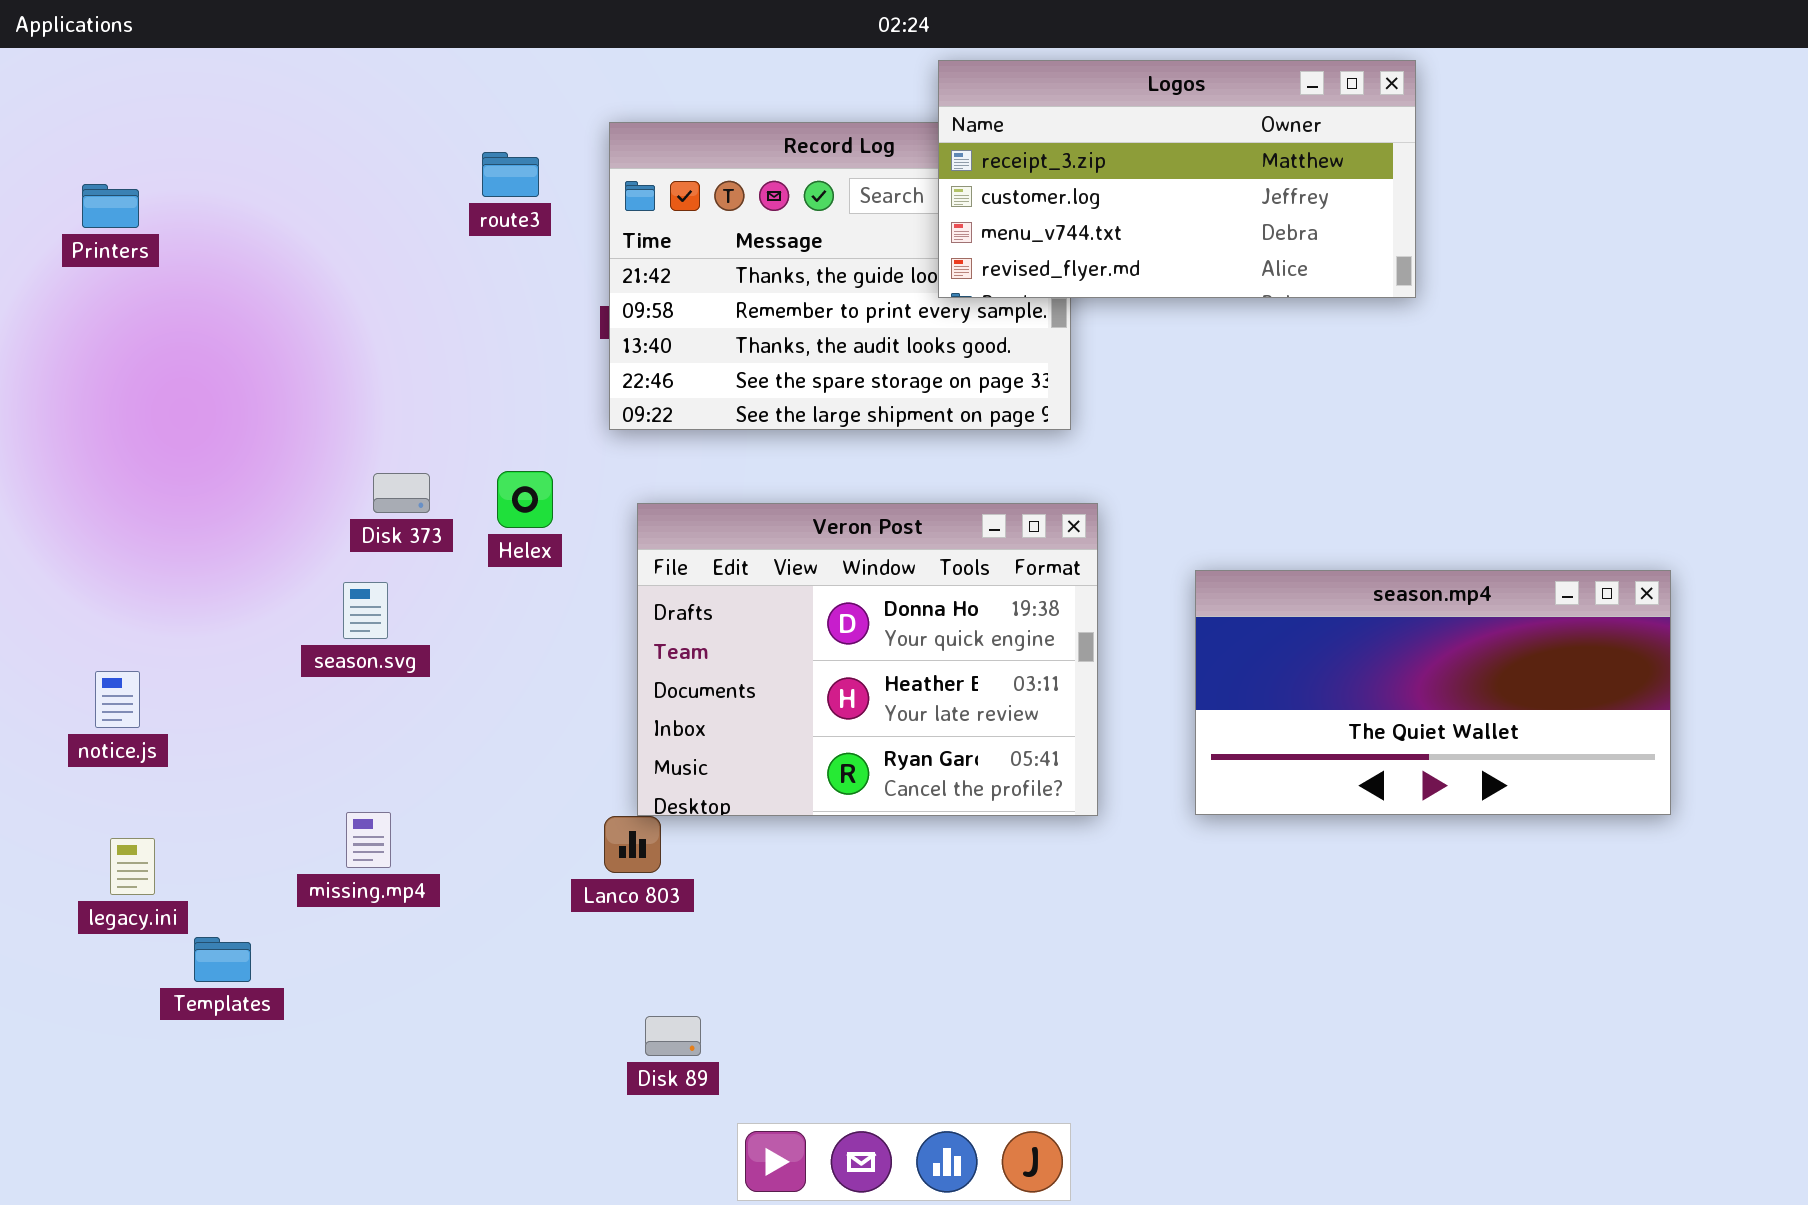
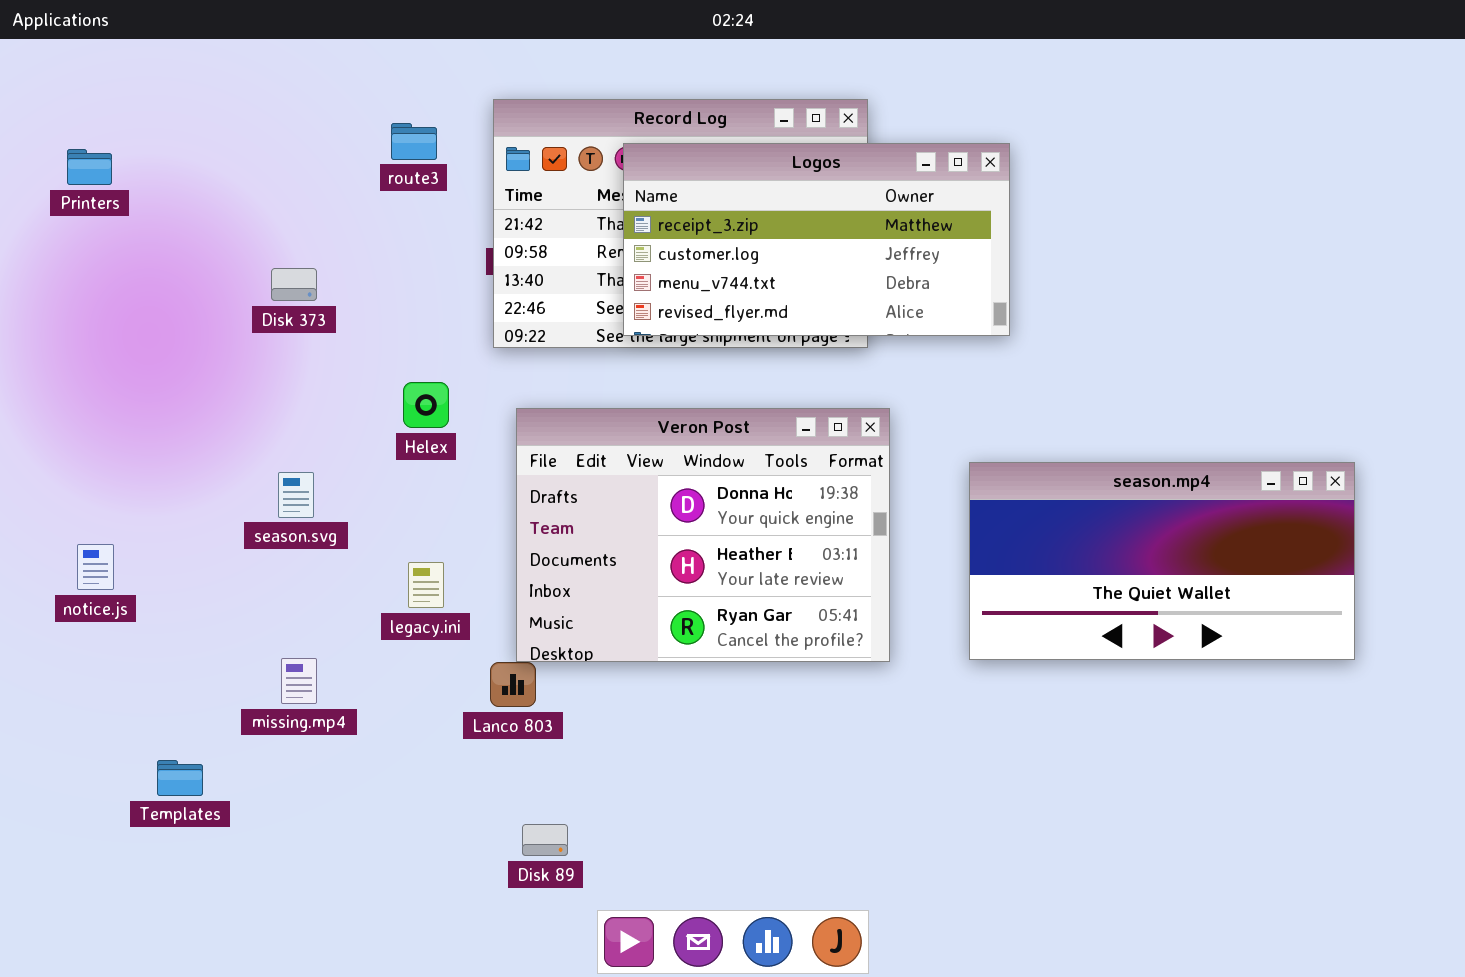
Logos: [938,60,1416,298] -> [623,143,1010,336], moved
Disk 373: [373,473,430,513] -> [271,268,317,301], moved
legacy.ini: [110,838,155,895] -> [408,562,444,608], moved

